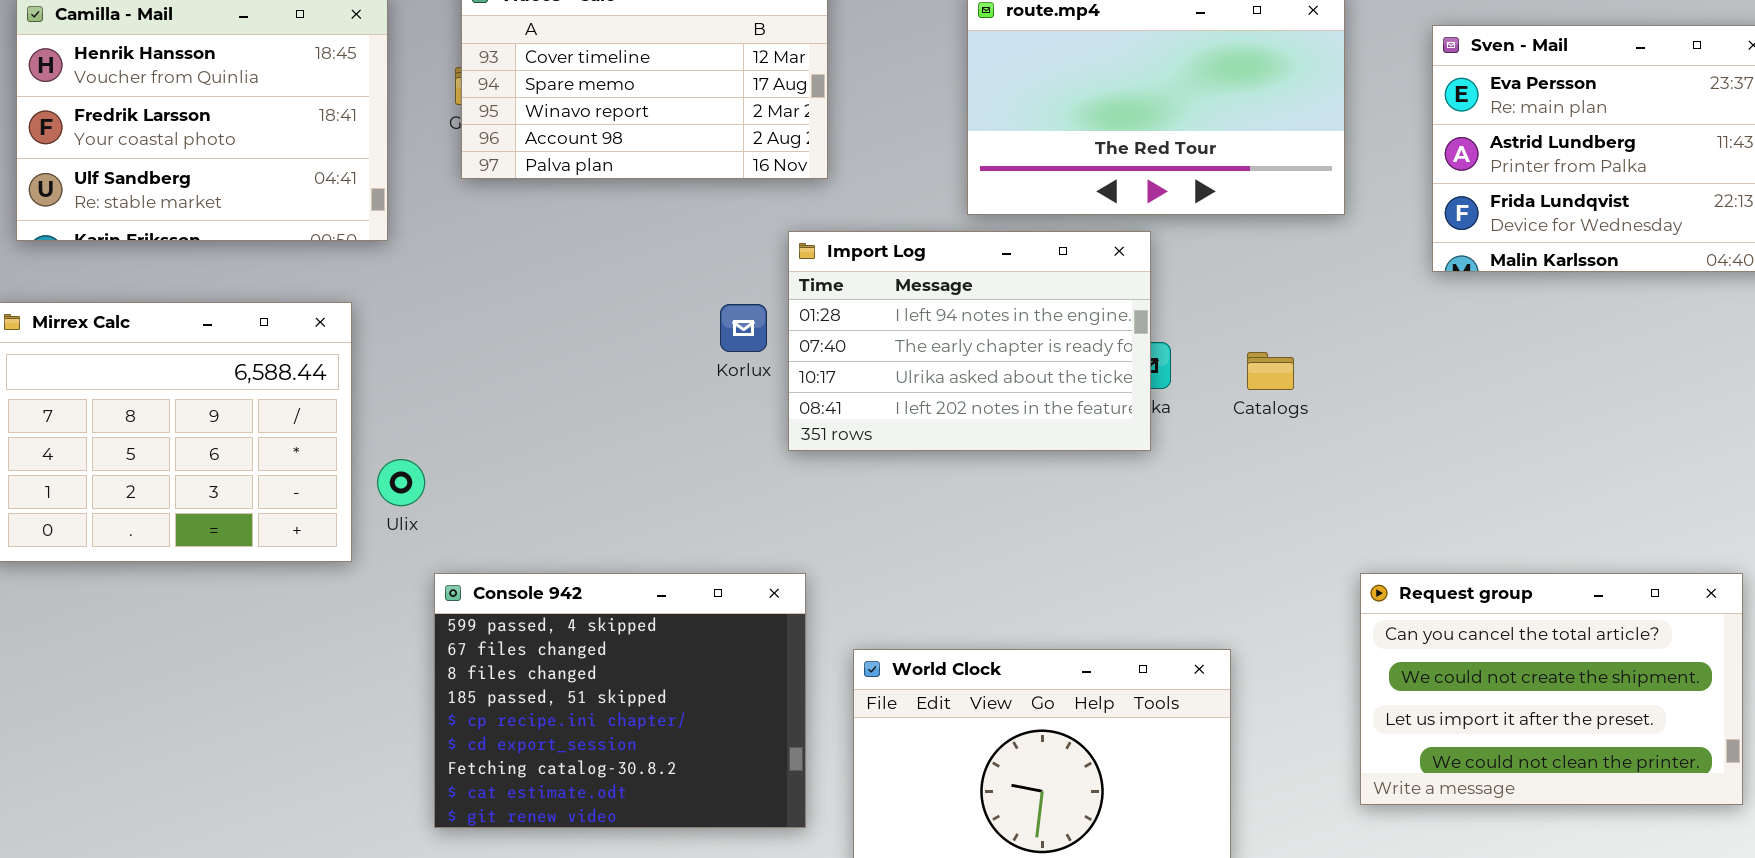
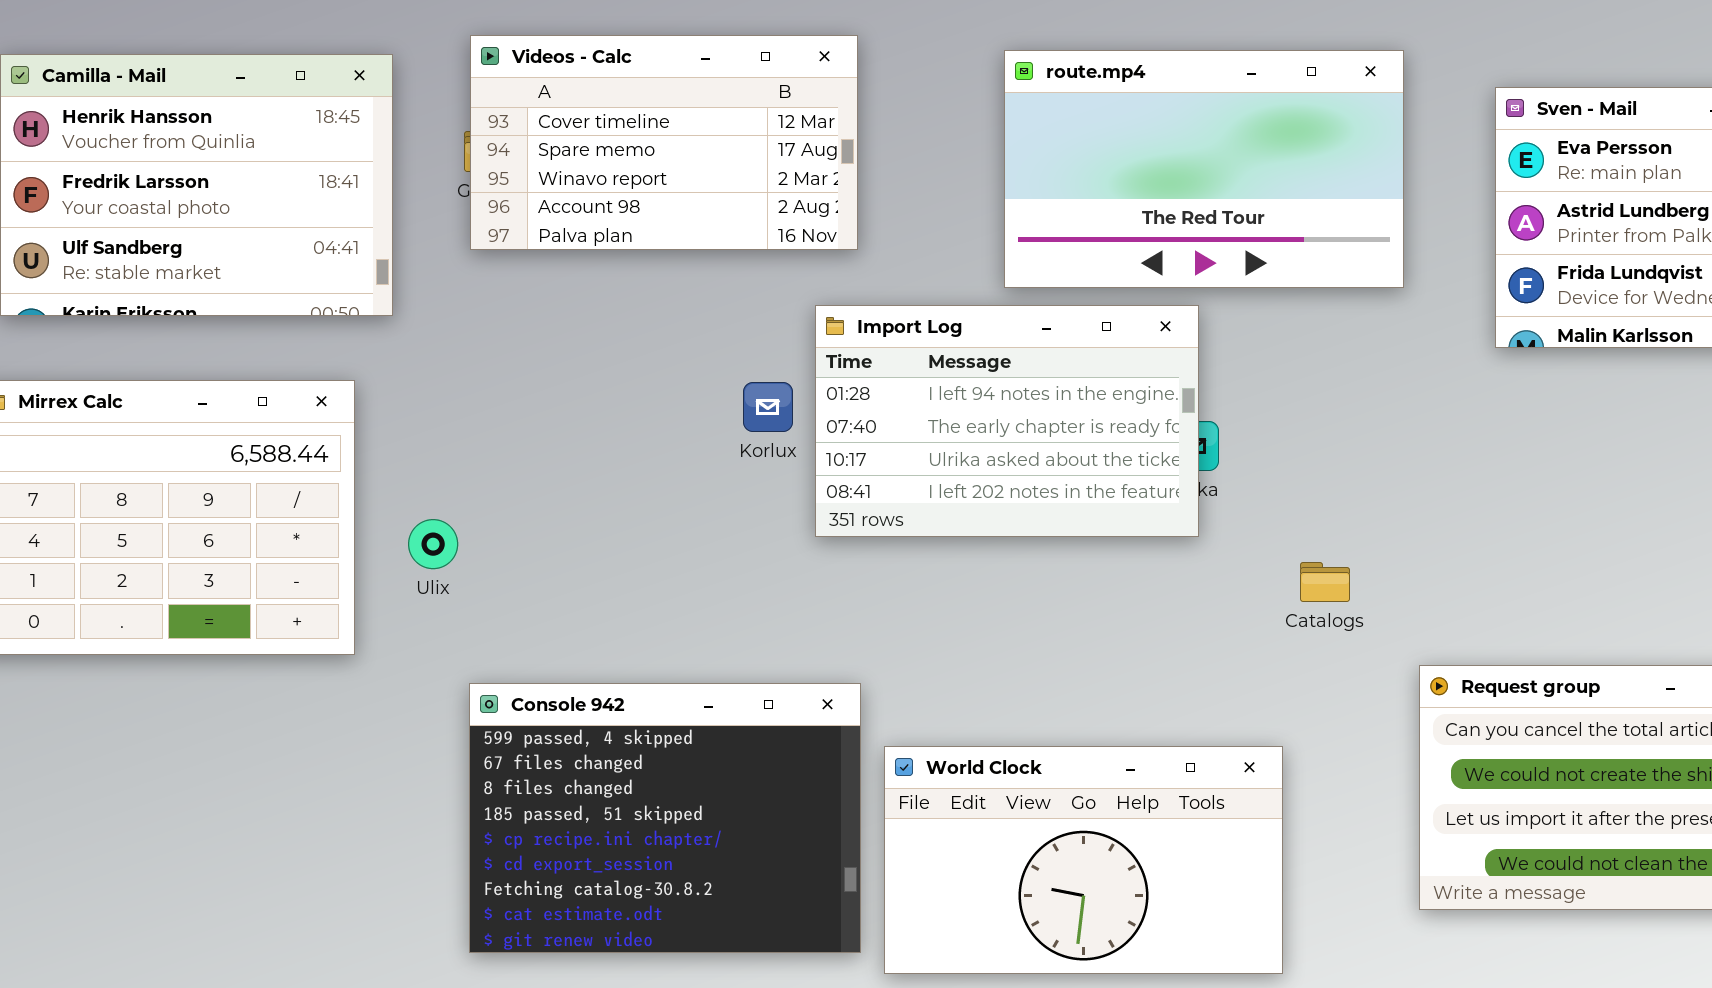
Catalogs: [1247,352,1294,390] -> [1300,562,1350,602], moved
Ulix: [377,459,425,506] -> [408,519,458,569], moved
Console 942: [434,573,806,828] -> [469,683,861,953], moved

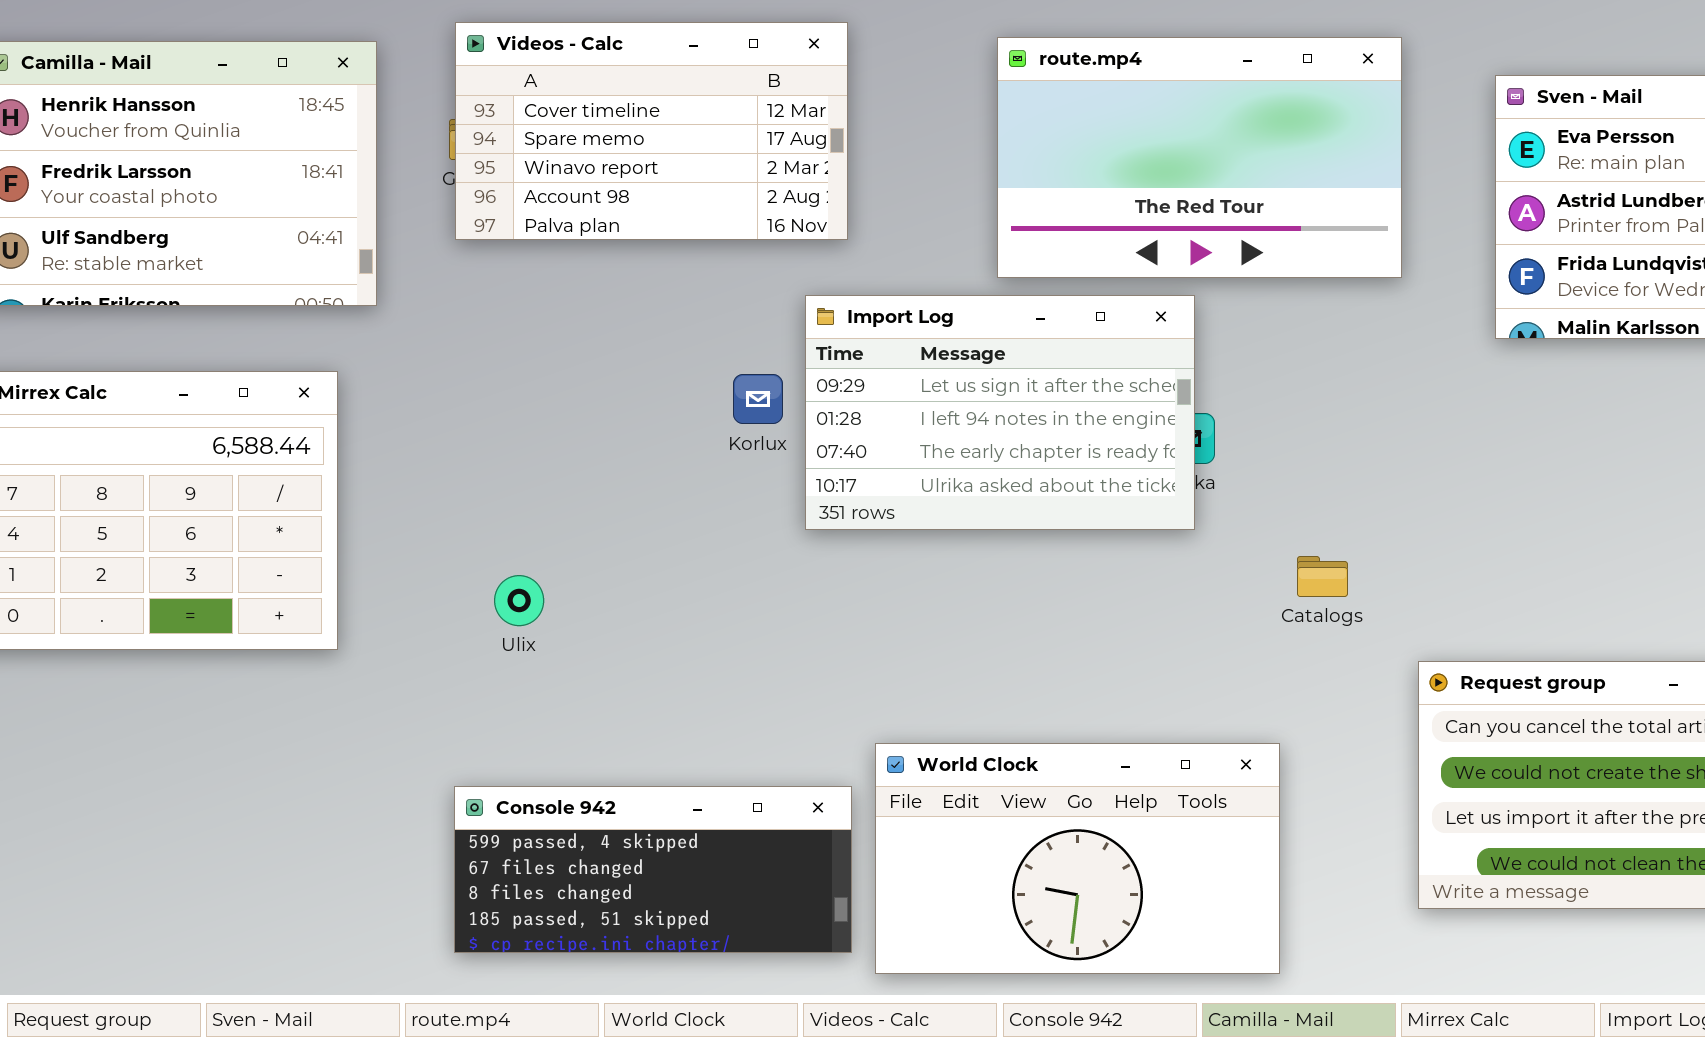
Import Log: [815,305,1199,537] -> [805,295,1195,530], scrolled up 1 row
Ulix: [408,519,458,569] -> [494,575,544,626], moved
Console 942: [469,683,861,953] -> [454,786,852,953], resized

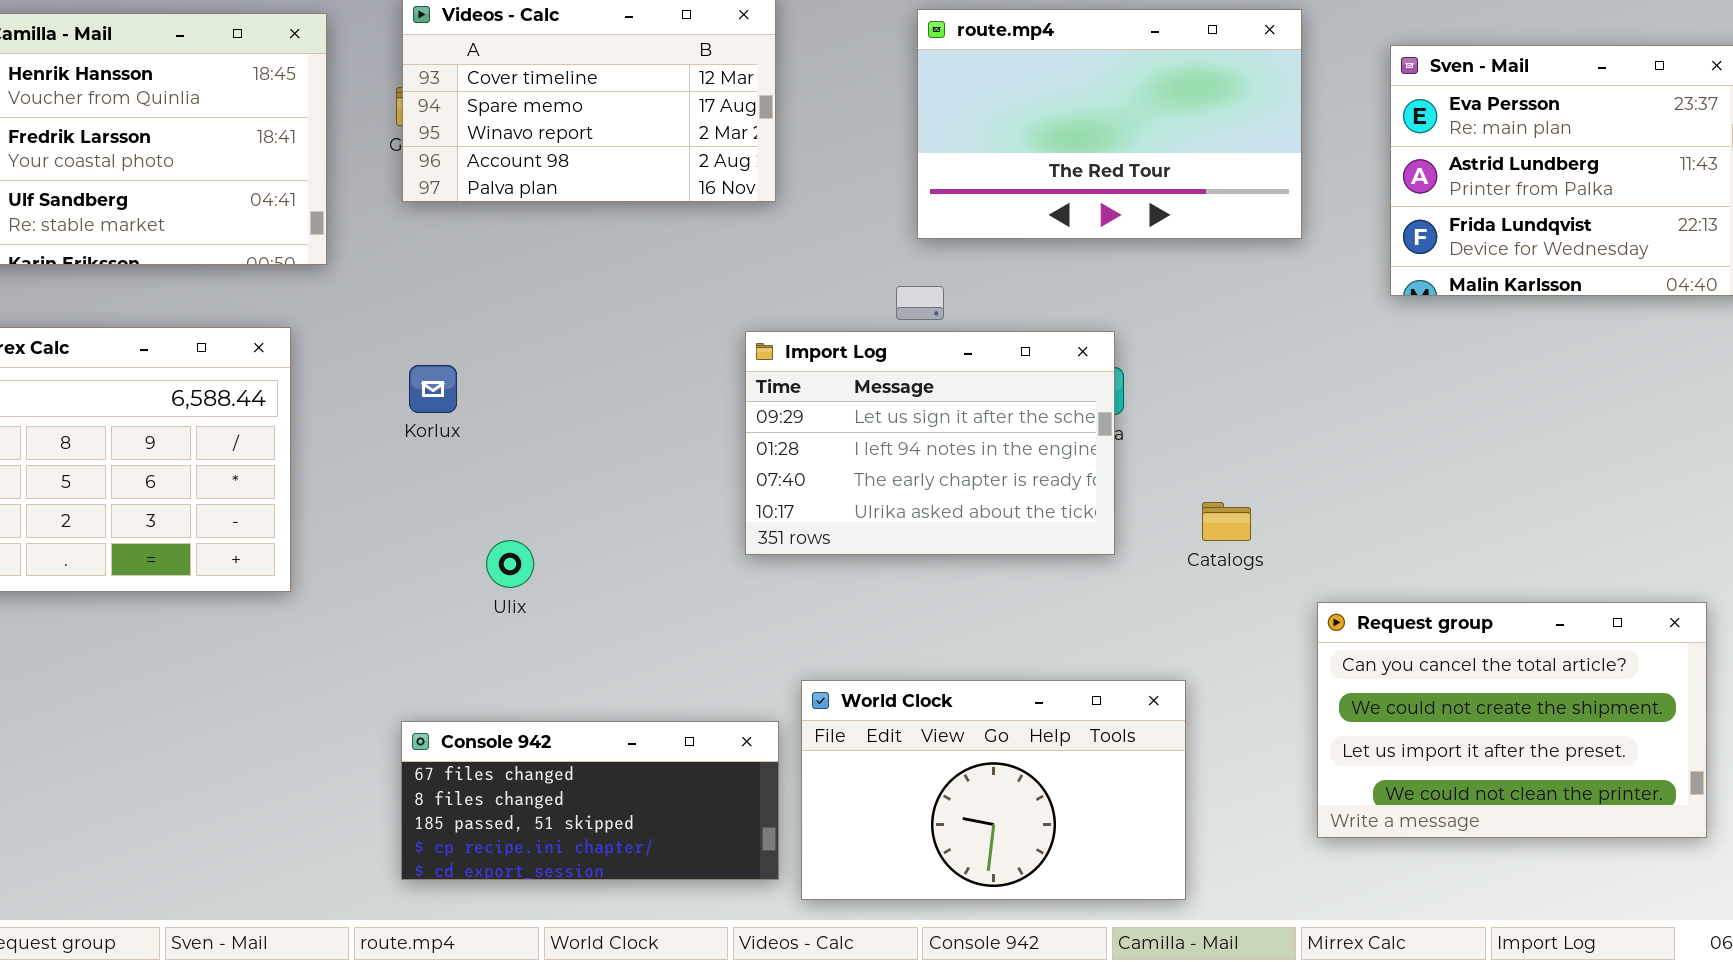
Import Log: [805,295,1195,530] -> [745,331,1115,555], moved
Korlux: [733,374,783,424] -> [409,365,457,413], moved
Ulix: [494,575,544,626] -> [486,540,534,588], moved
Console 942: [454,786,852,953] -> [401,721,779,880], scrolled down 1 row

